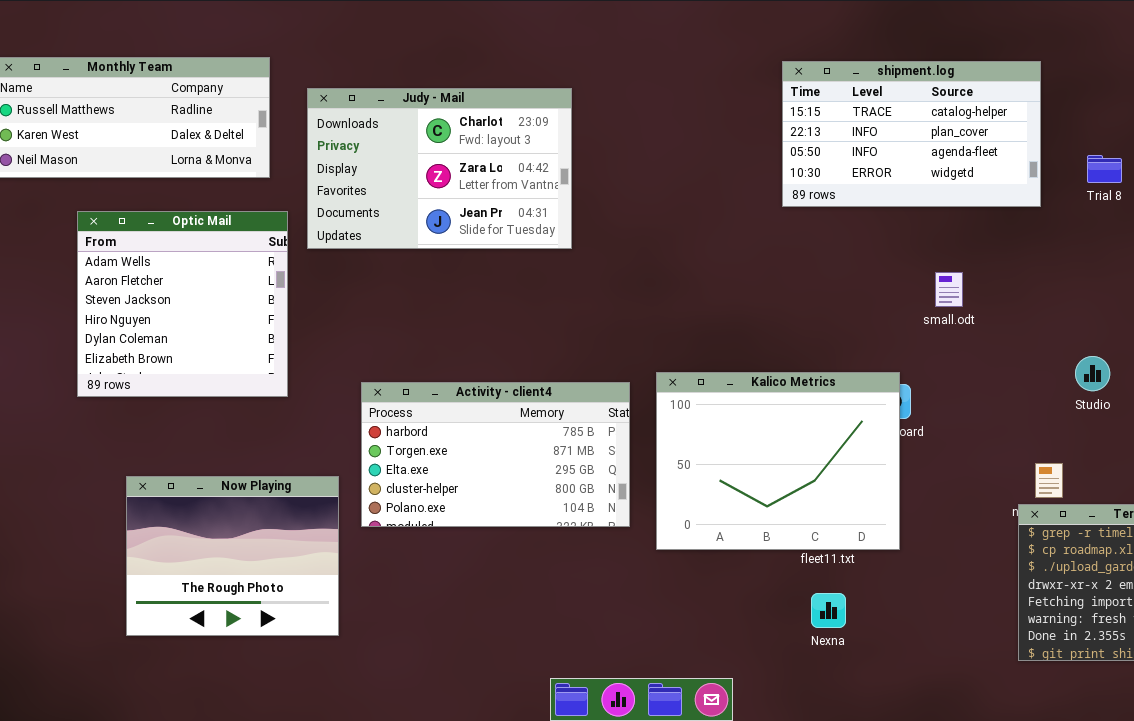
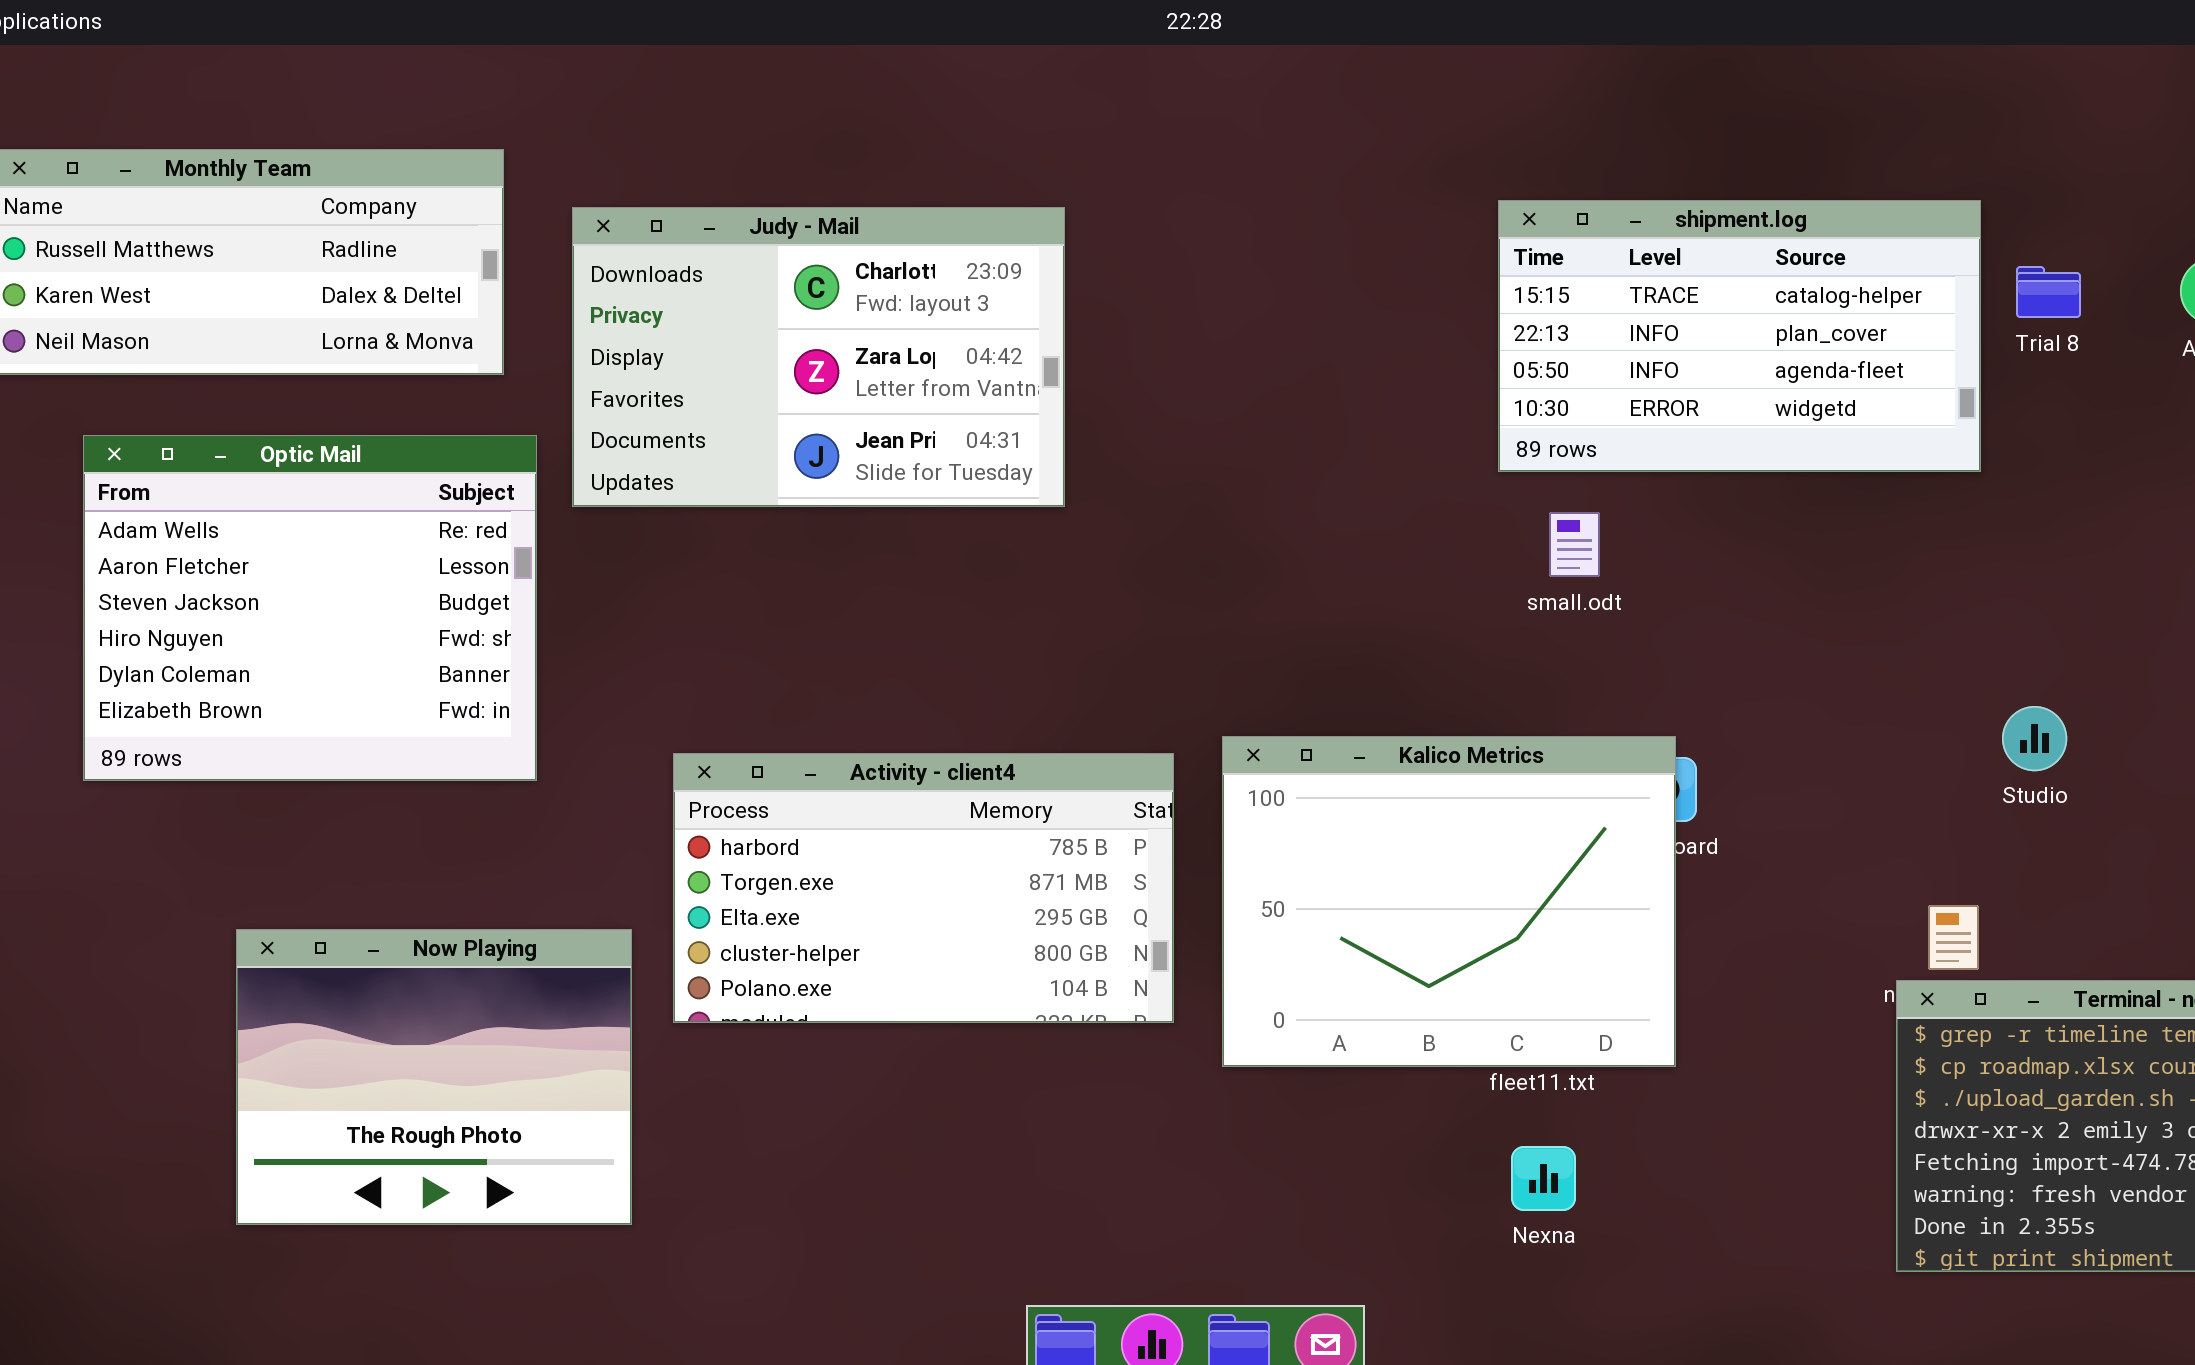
shipment.log: [782,61,1041,207] -> [1498,200,1981,472], moved
Trial 8: [1087,155,1122,183] -> [2016,266,2081,318], moved
Optic Mail: [77,211,288,397] -> [83,435,537,781], resized
small.odt: [935,272,963,307] -> [1549,512,1600,577], moved

